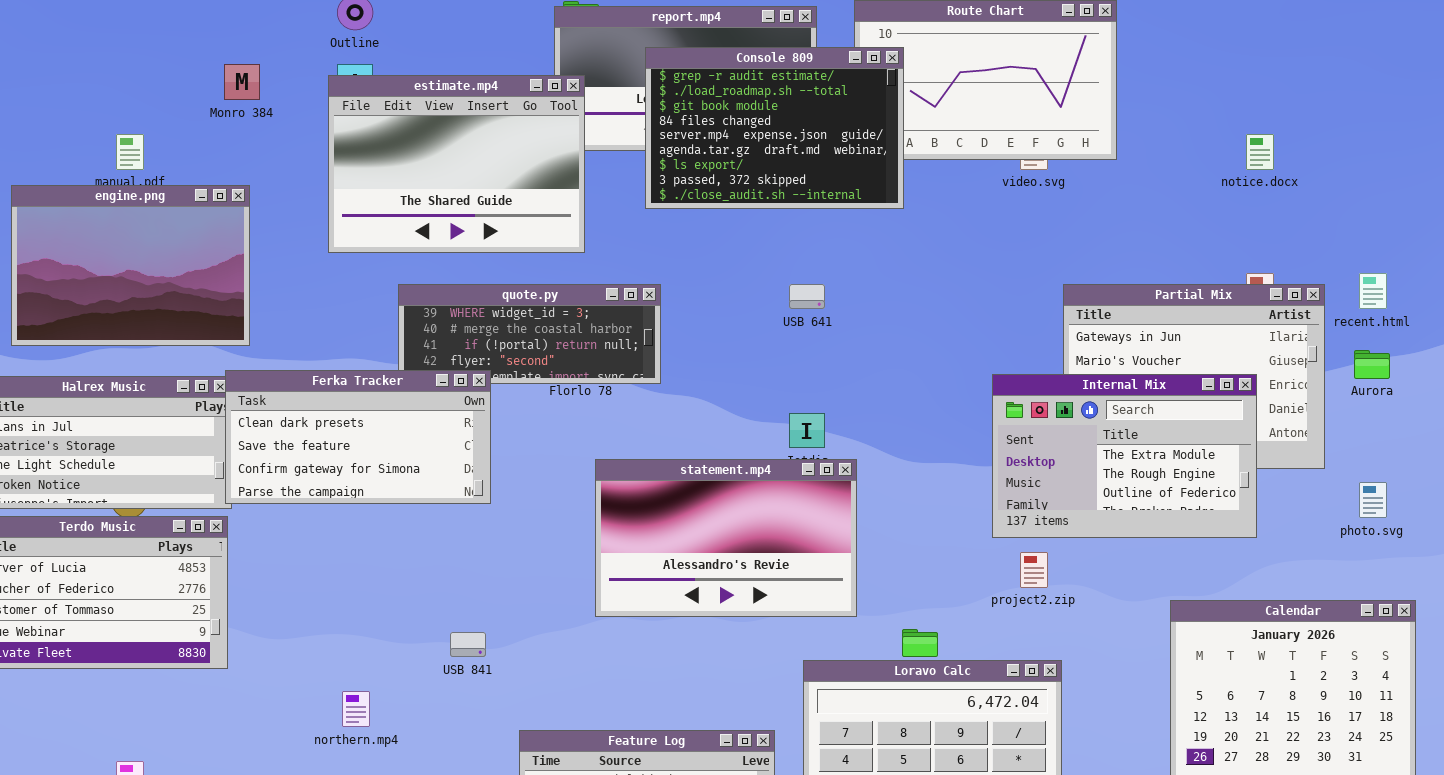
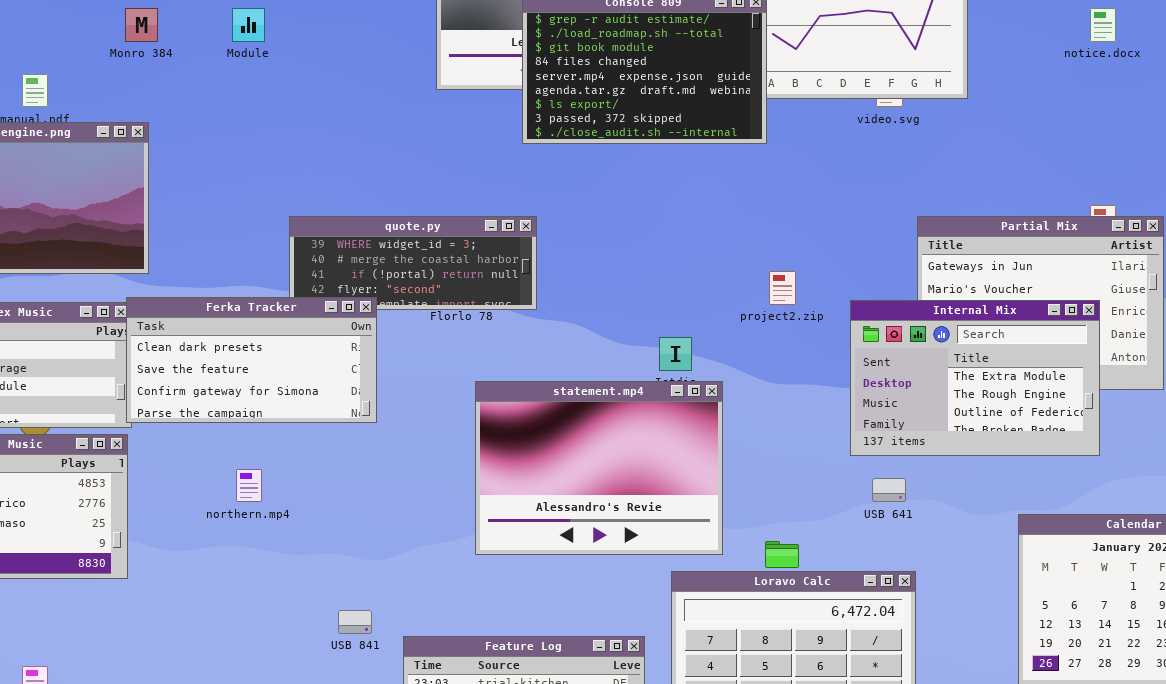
estimate.mp4: [328,75,585,253] -> none, closed
notice.docx: [1246,134,1274,170] -> [1090,8,1116,42], moved
USB 641: [789,284,825,309] -> [872,478,906,502], moved
statement.mp4: [595,459,857,617] -> [475,381,723,555], resized
project2.zip: [1020,552,1048,588] -> [769,271,796,305], moved
USB 841: [450,632,486,657] -> [338,610,372,634], moved
northern.mp4: [342,691,370,727] -> [236,469,262,502], moved

